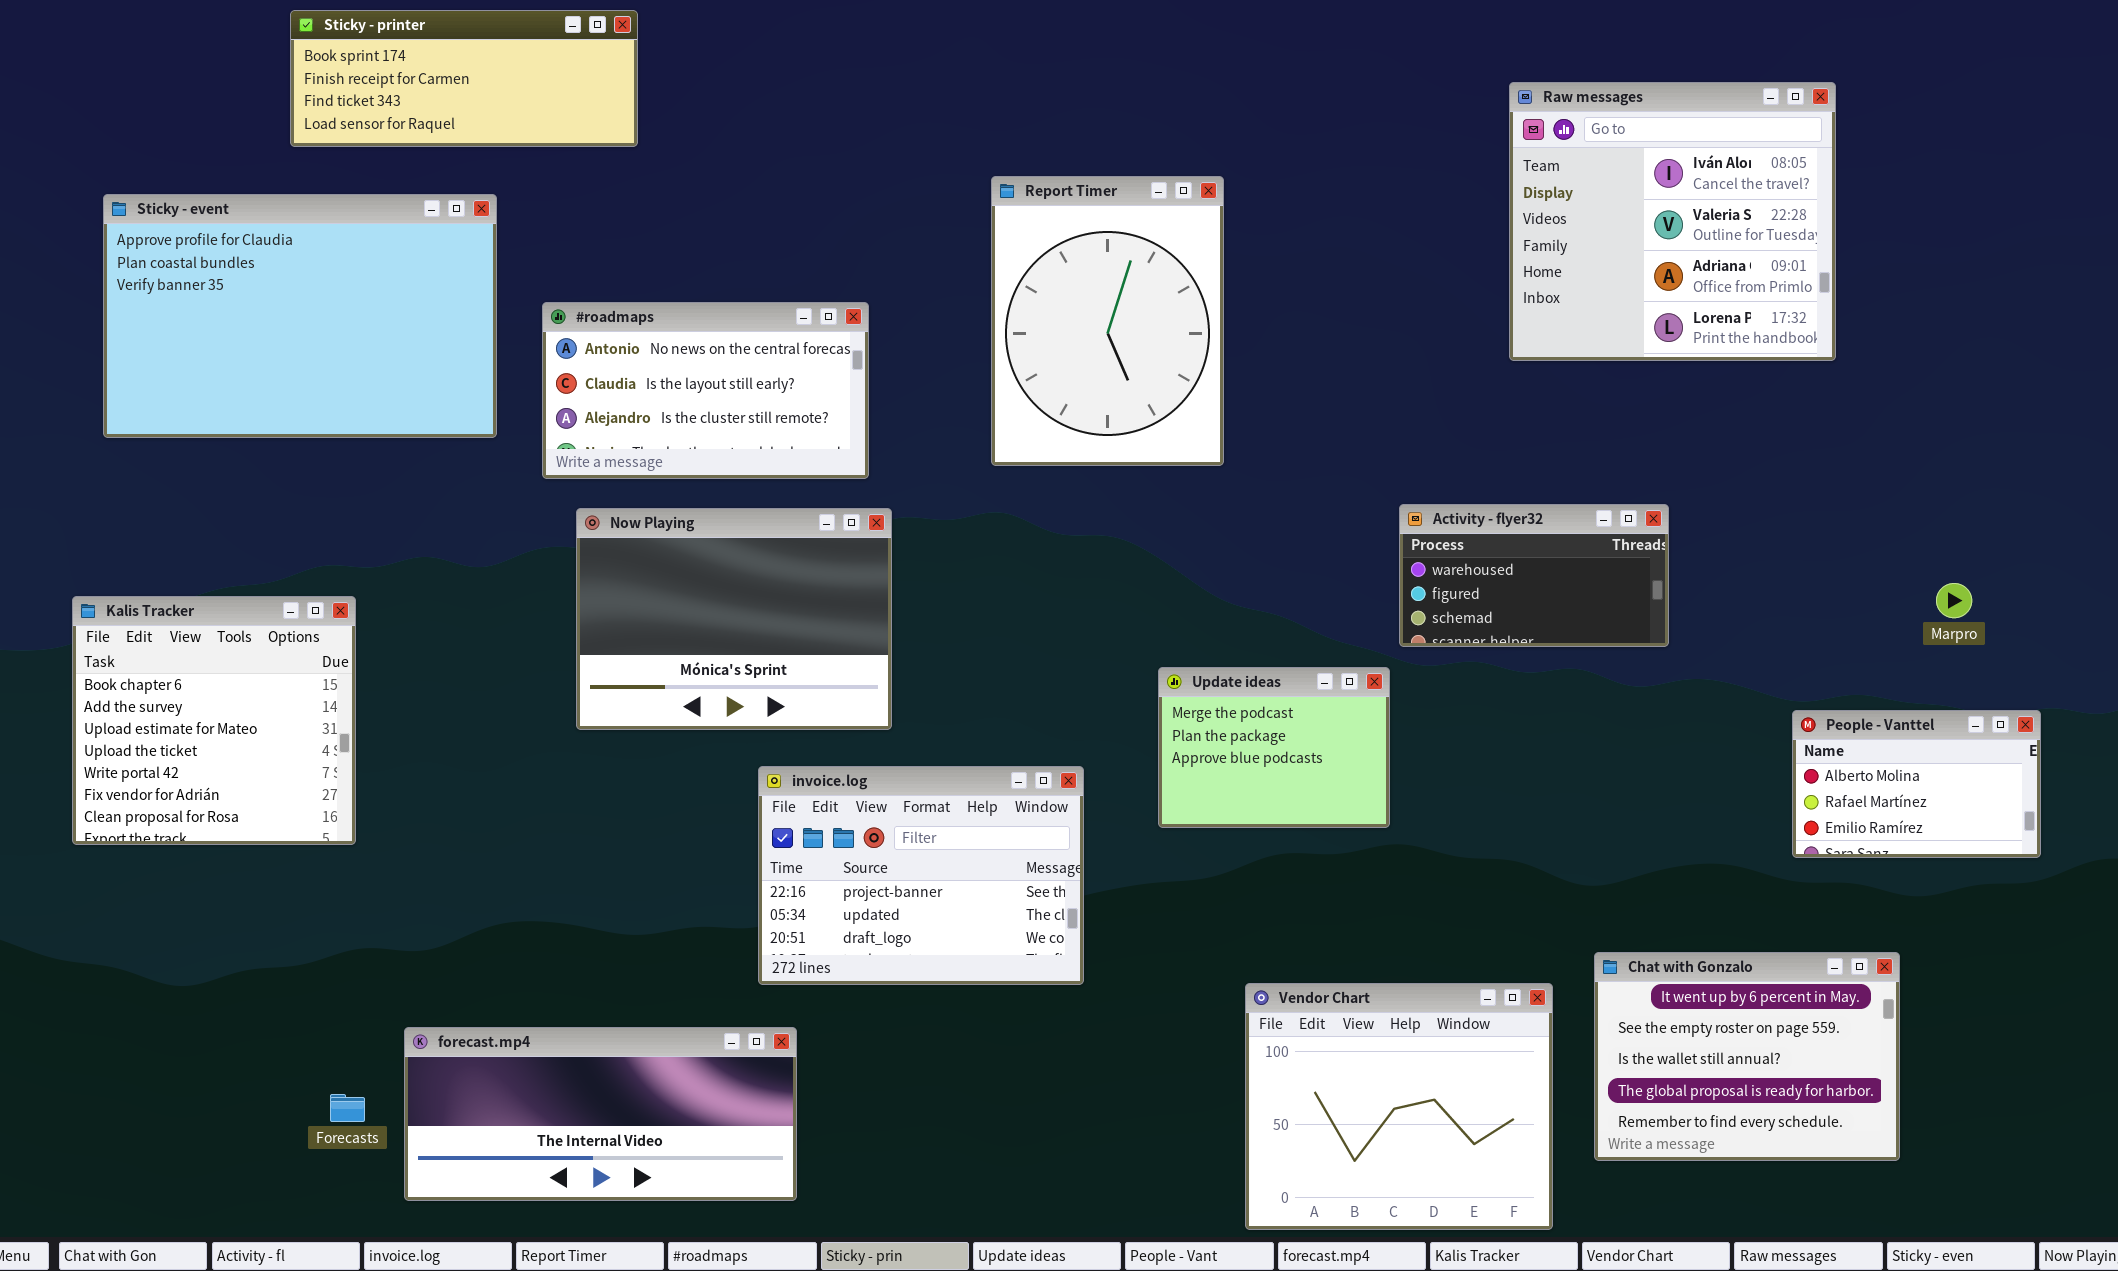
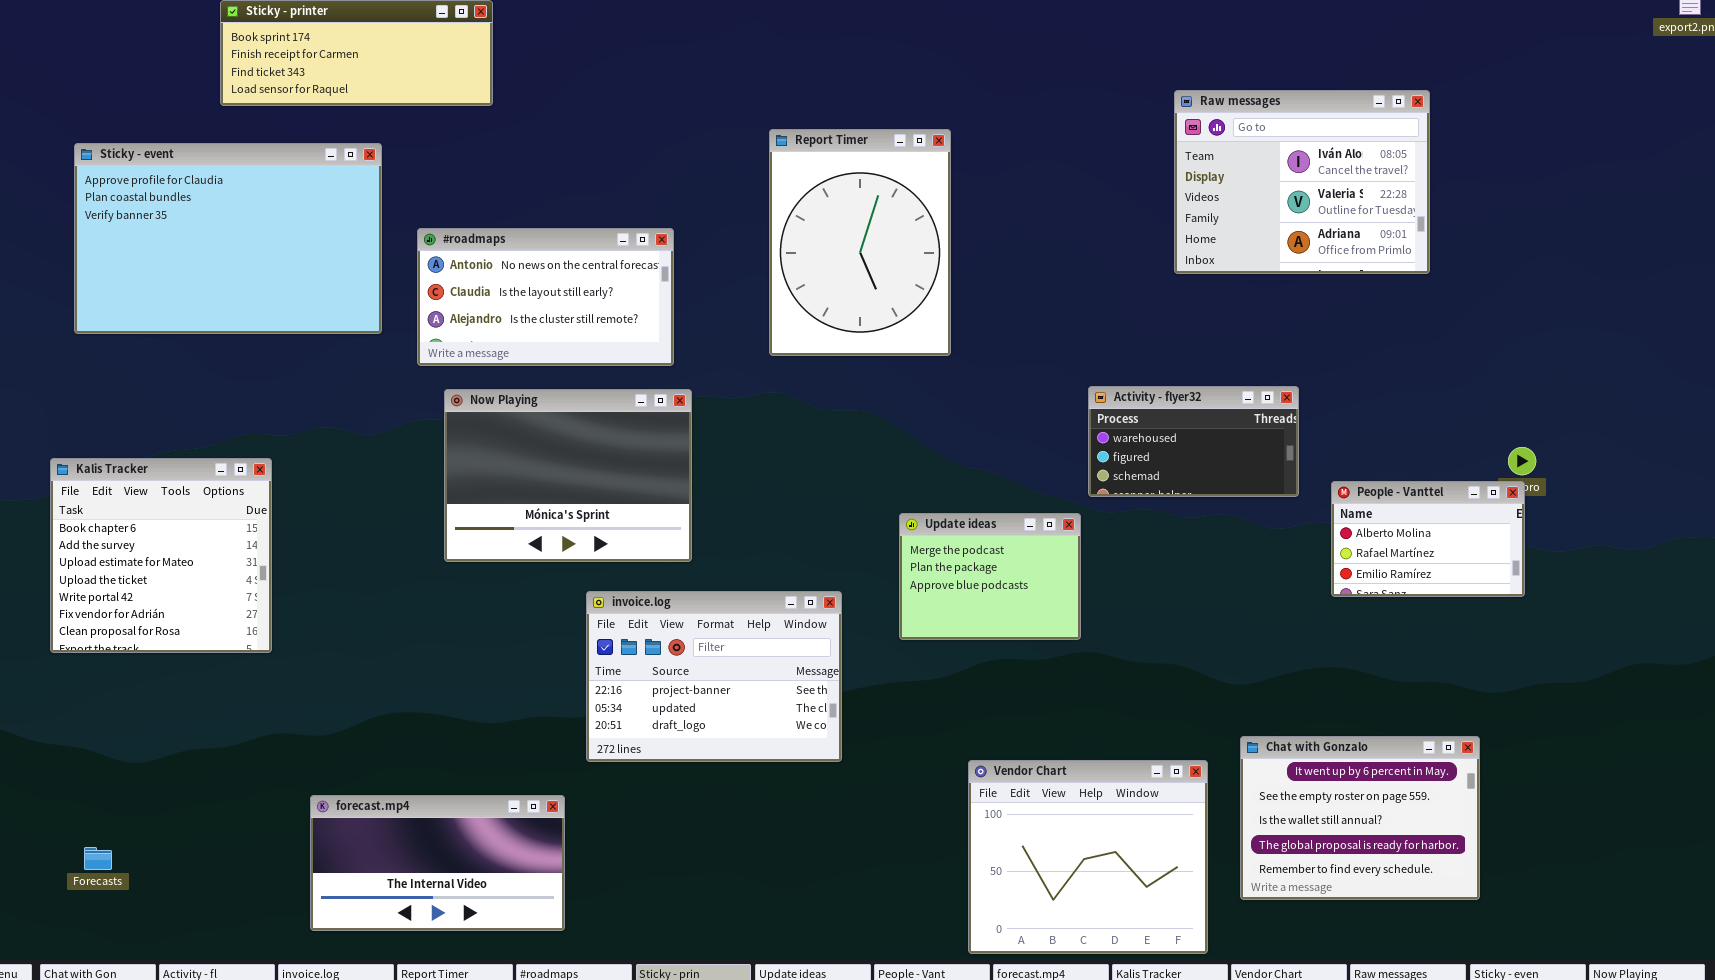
Raw messages: [1509,82,1836,361] -> [1174,90,1430,274], resized
People - Vanttel: [1792,710,2041,858] -> [1331,481,1525,597], moved
forecast.mp4: [404,1027,797,1201] -> [310,795,565,931], resized
Forecasts: [330,1094,365,1122] -> [84,847,112,870], moved

